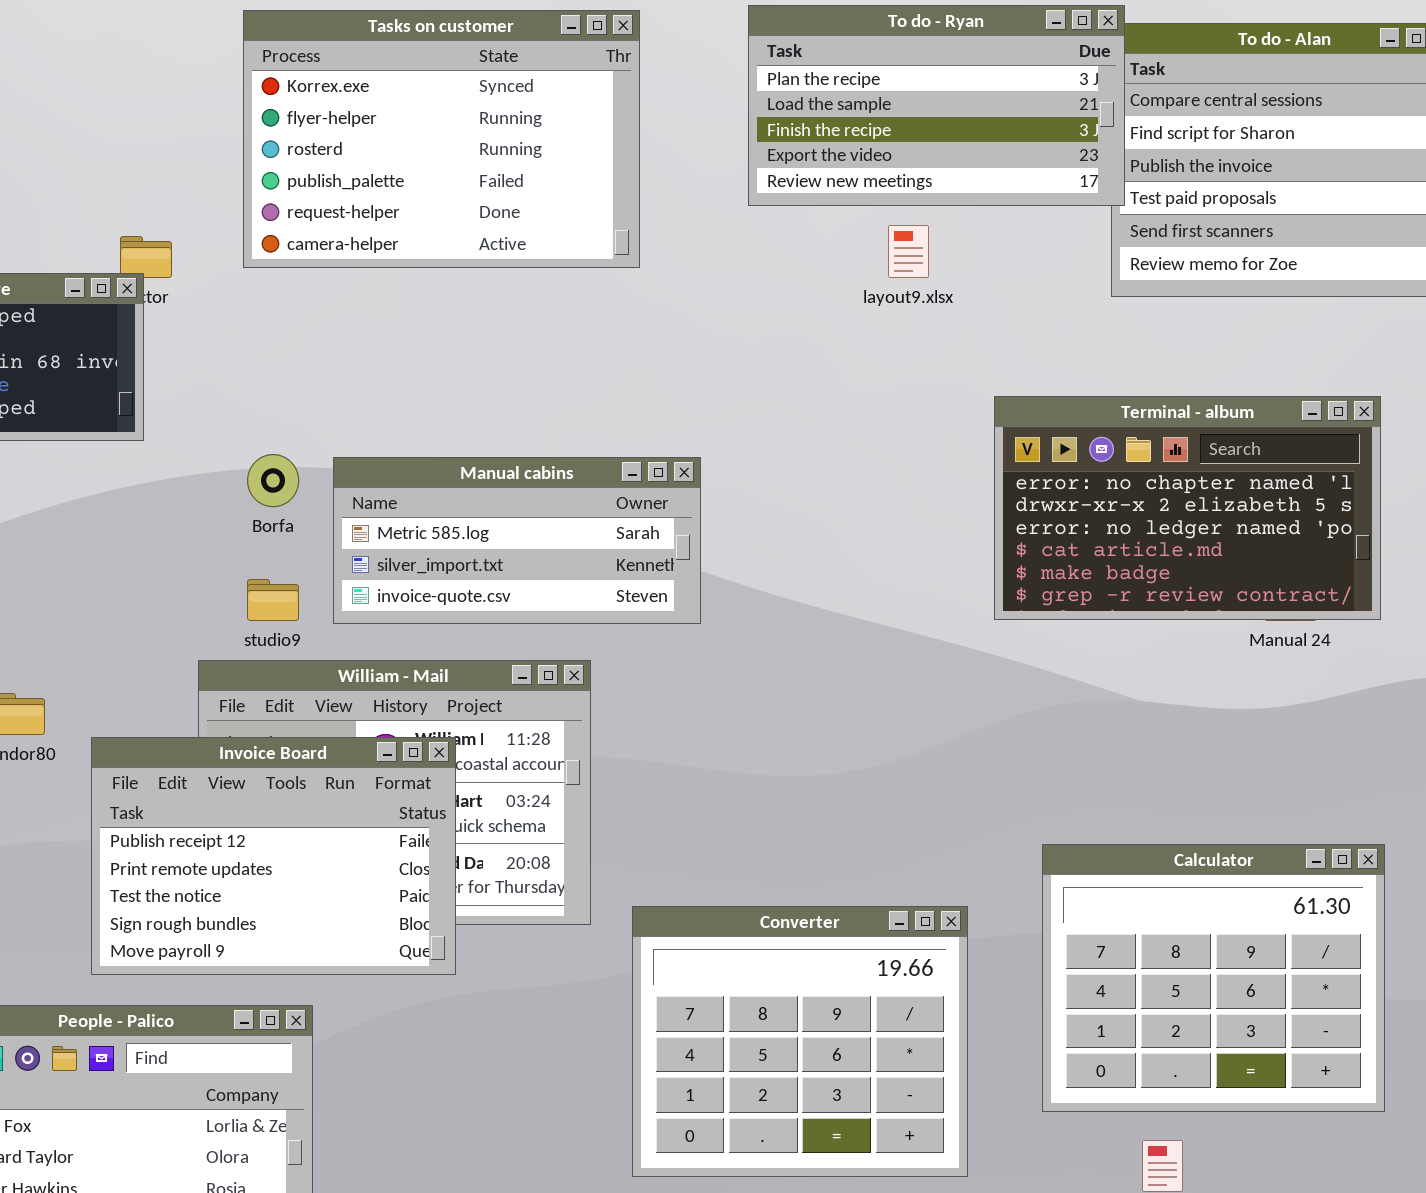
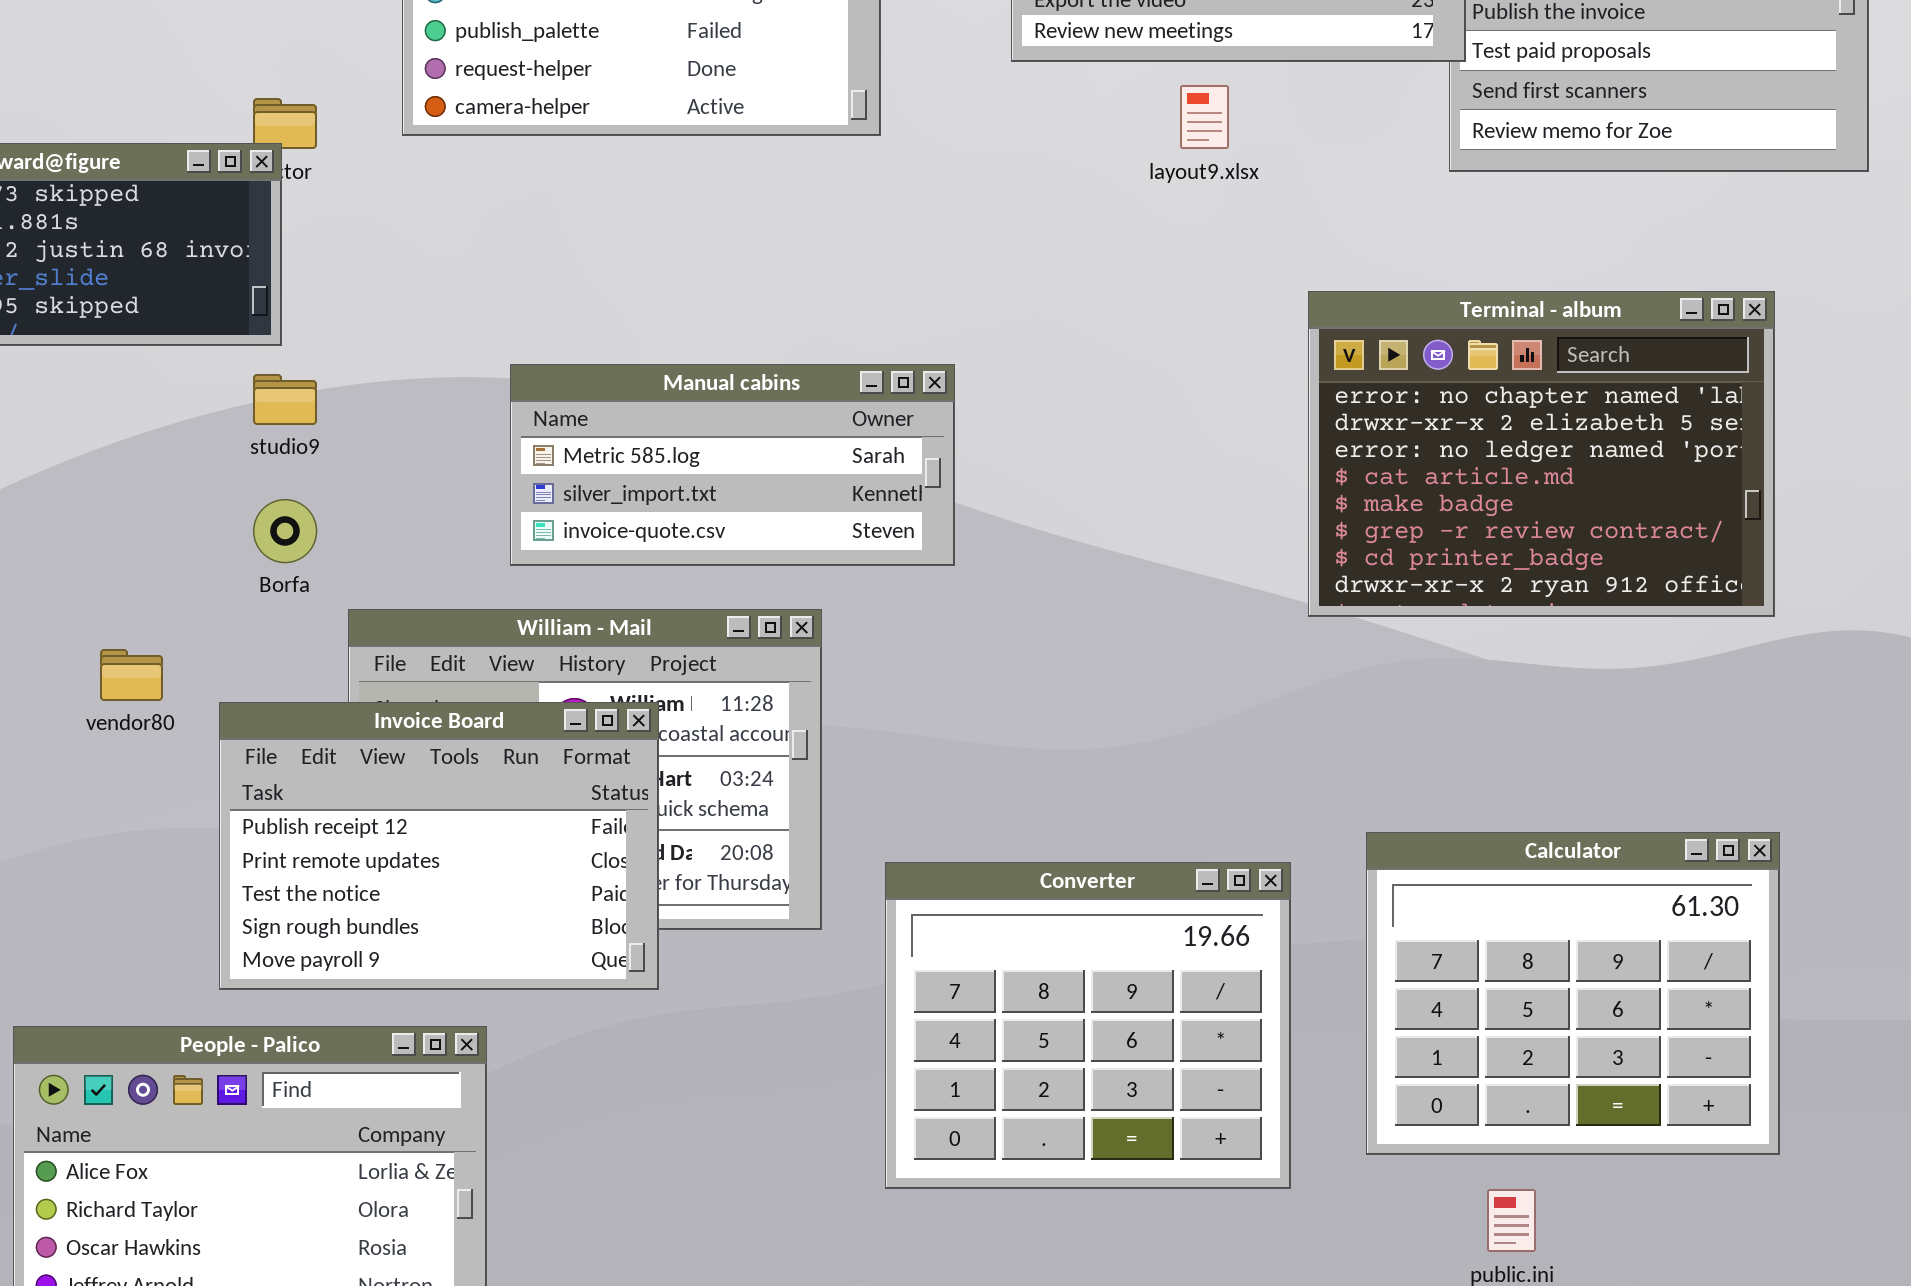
Terminal - album: [994,396,1381,620] -> [1308,291,1775,617], resized
Borfa: [247,454,299,507] -> [253,499,317,563], moved
studio9: [247,579,299,621] -> [253,374,317,425], moved
Converter: [632,906,968,1177] -> [885,862,1291,1189], moved

